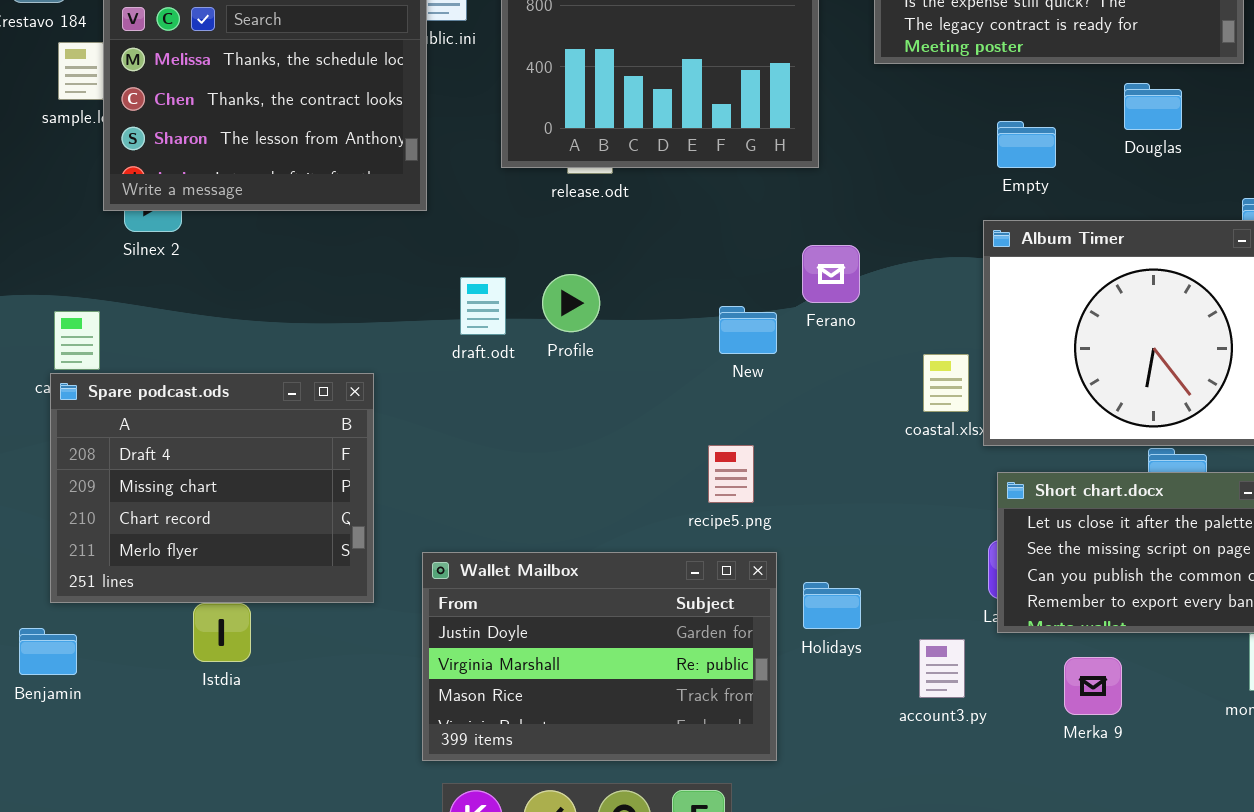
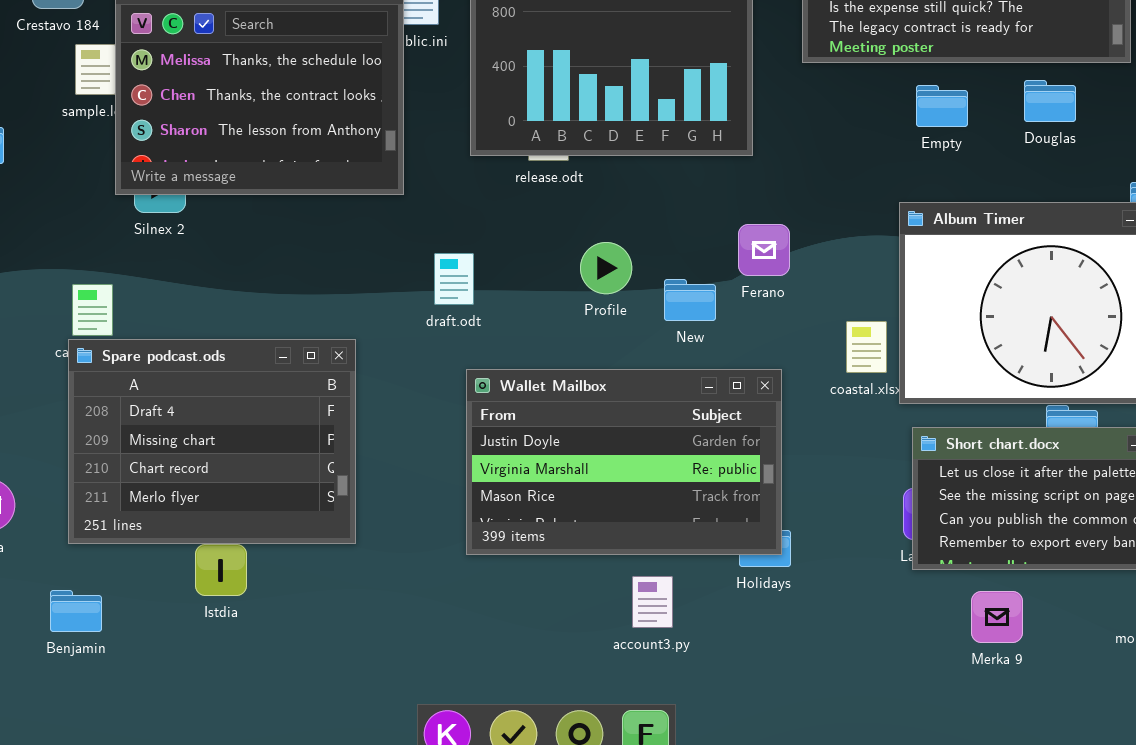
Empty: [997,121,1056,168] -> [916,85,968,127], moved
Profile: [542,274,600,332] -> [580,242,632,294], moved
Wallet Mailbox: [422,552,777,761] -> [466,369,782,555], moved
Benjamin: [19,628,77,675] -> [50,590,102,632], moved
account3.py: [919,639,965,698] -> [632,576,673,628], moved

